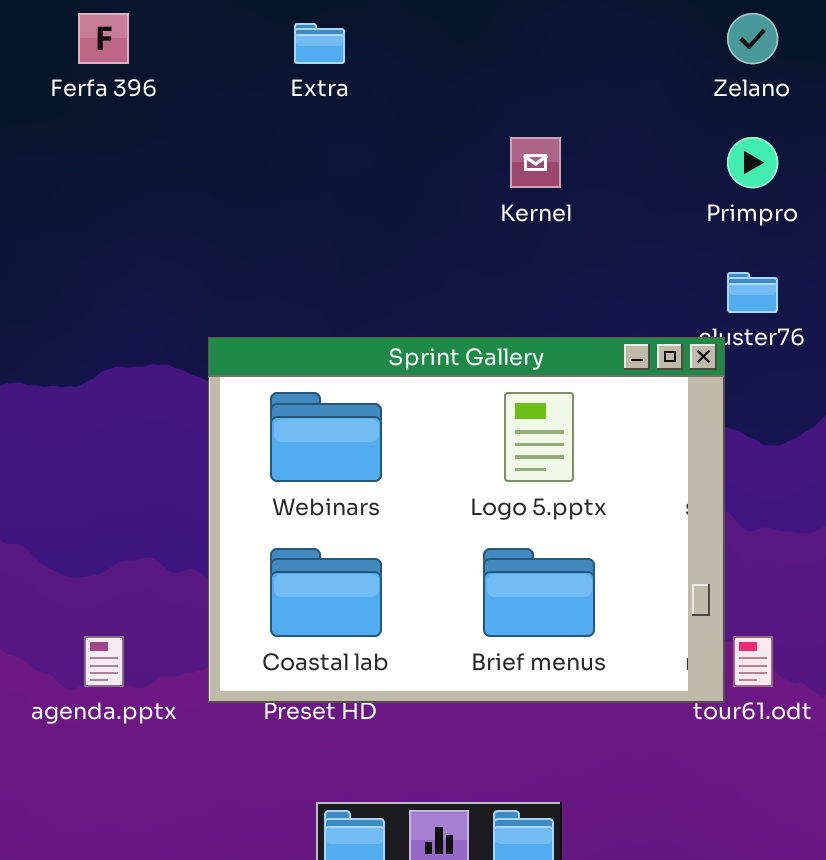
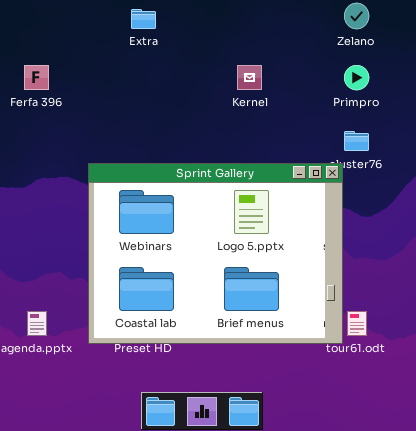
Ferfa 396: [78,13,129,64] -> [24,65,49,90], moved

